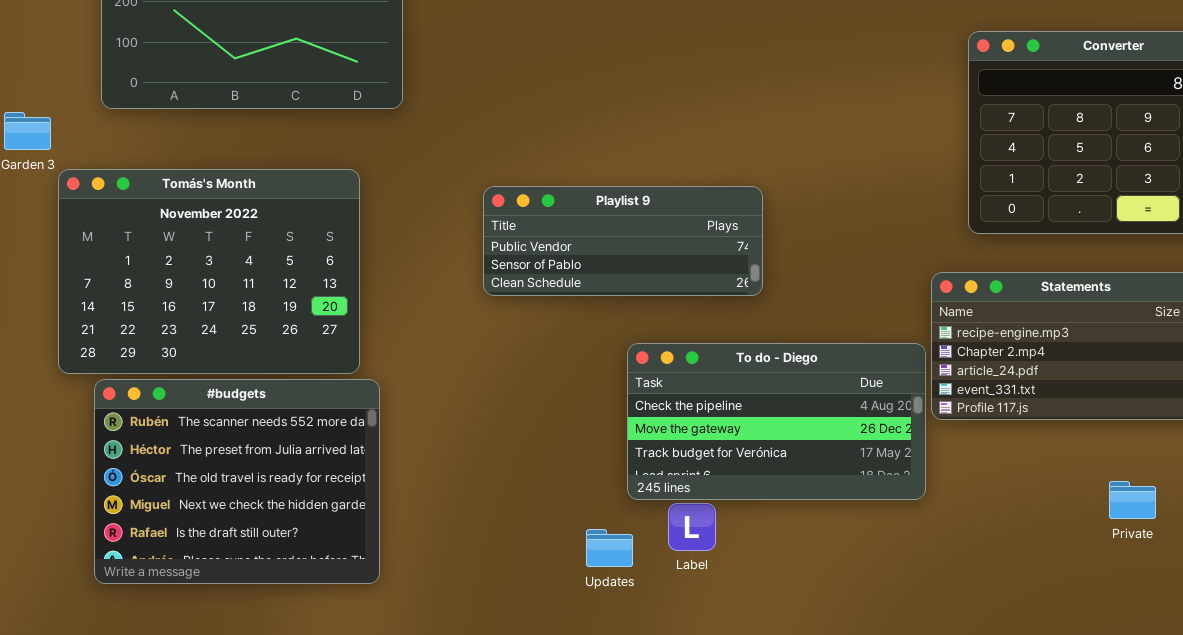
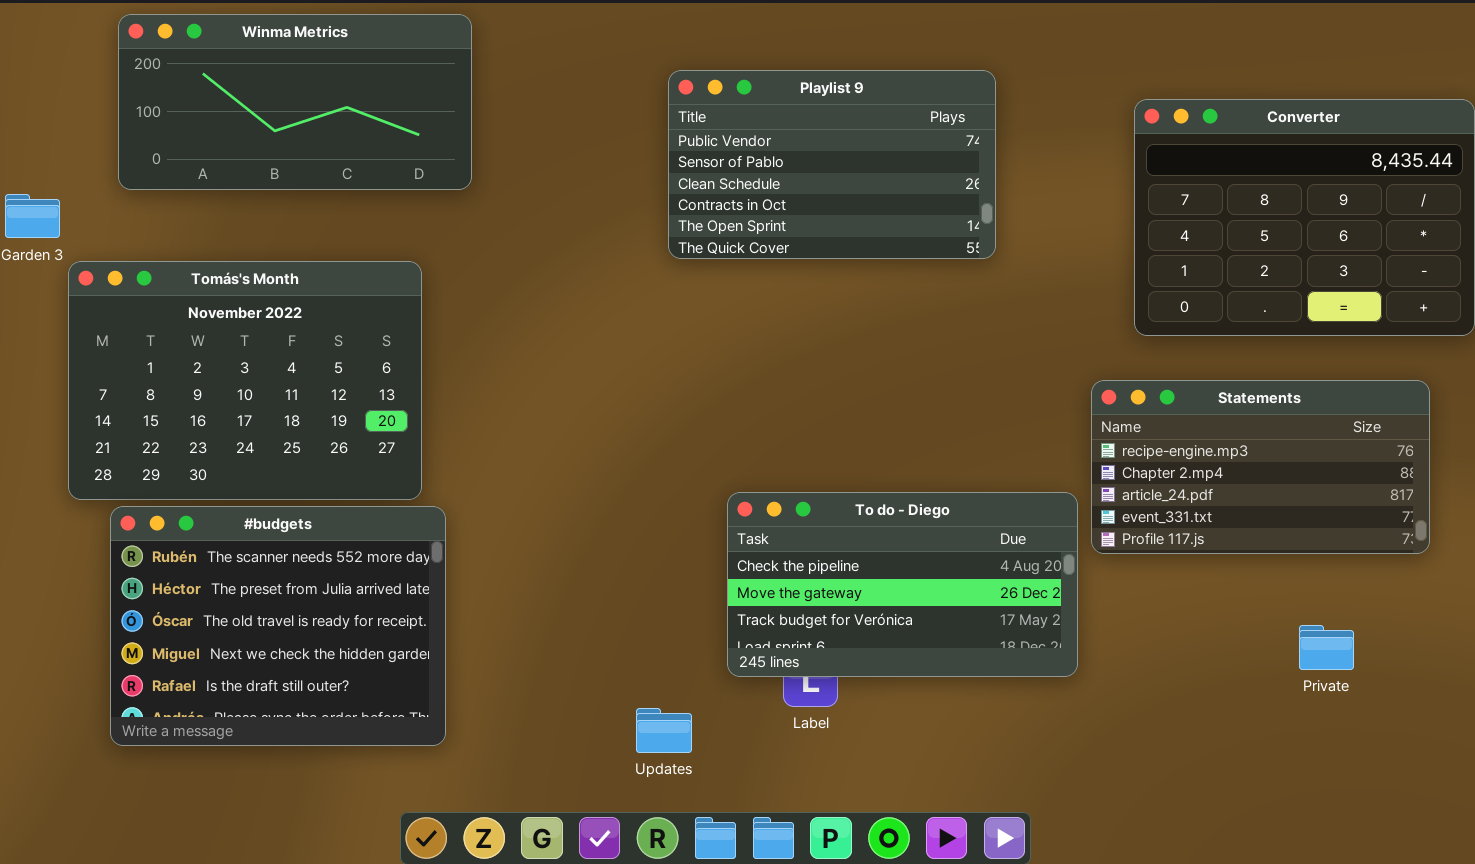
Playlist 9: [483,186,763,296] -> [668,70,996,259], moved, resized
To do - Diego: [627,343,926,500] -> [727,492,1078,677], moved
Updates: [586,529,633,567] -> [636,708,692,753], moved

